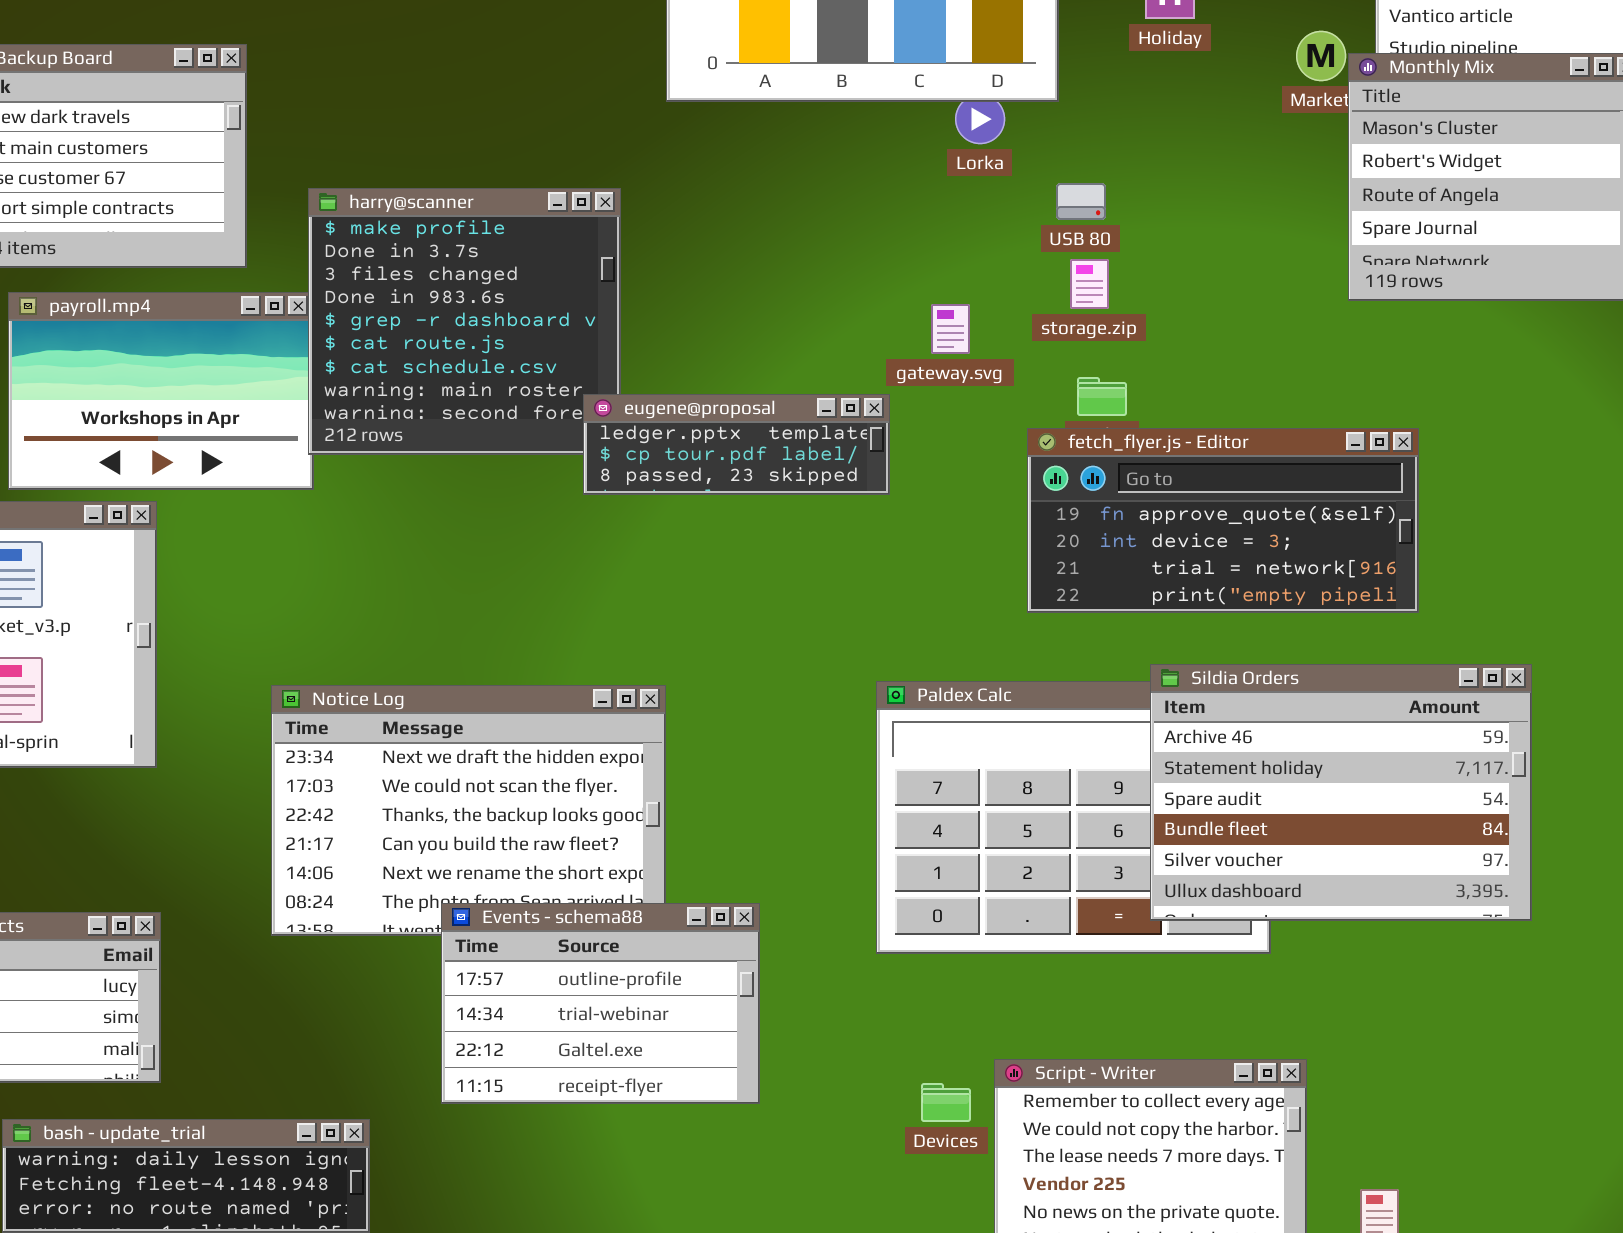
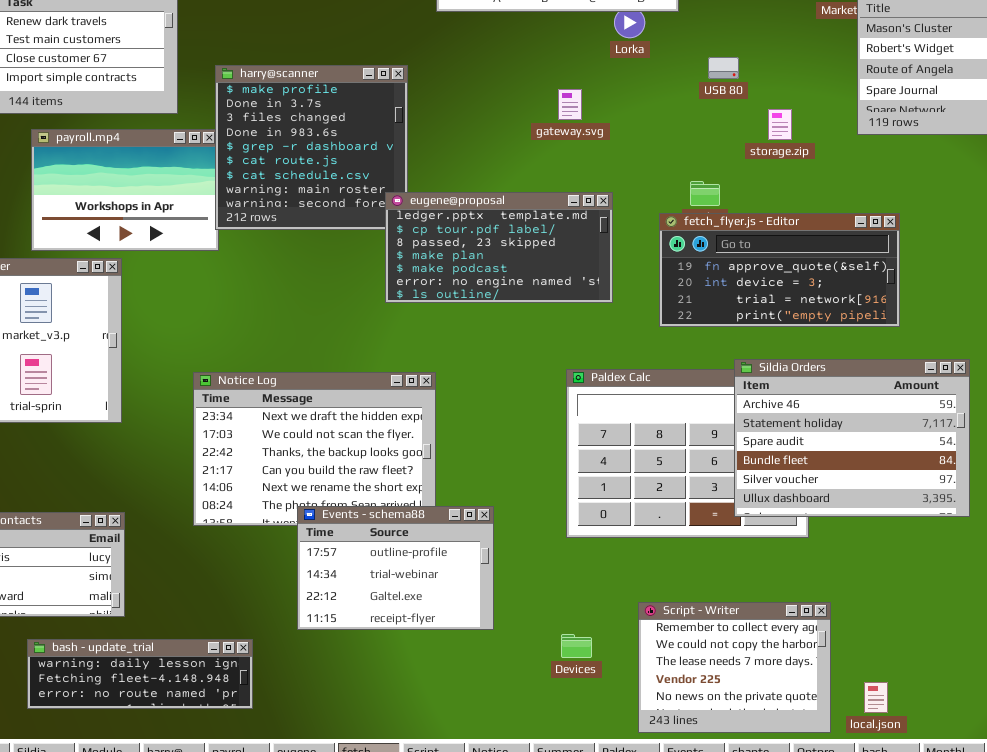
USB 80: [1056,183,1106,220] -> [708,57,739,79], moved
storage.zip: [1070,259,1109,309] -> [768,109,792,140], moved
gateway.svg: [931,304,970,354] -> [558,89,582,120], moved
eugene@proposal: [583,394,890,495] -> [385,192,613,303], resized
Devices: [921,1083,971,1122] -> [561,634,592,658], moved

